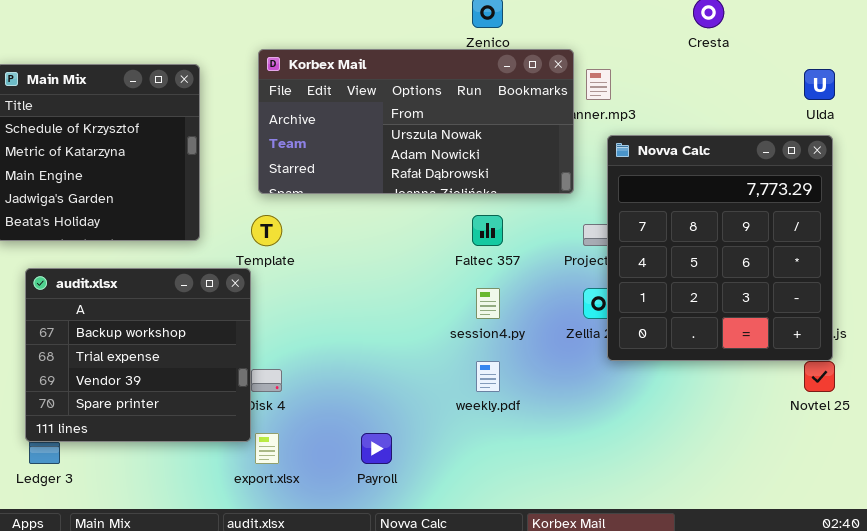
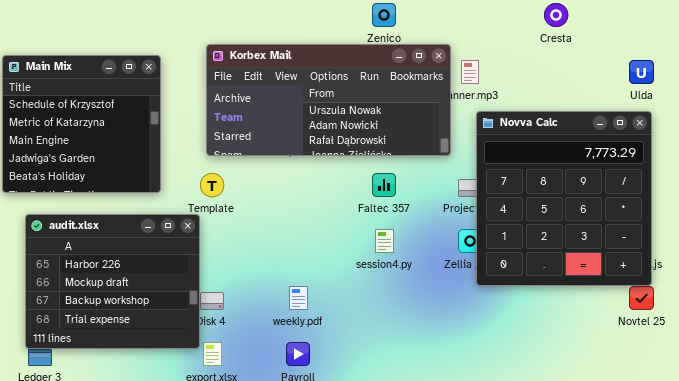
audit.xlsx: [25,268,251,442] -> [25,214,200,349], scrolled up 2 rows
weekly.pdf: [476,361,500,392] -> [289,286,308,310], moved

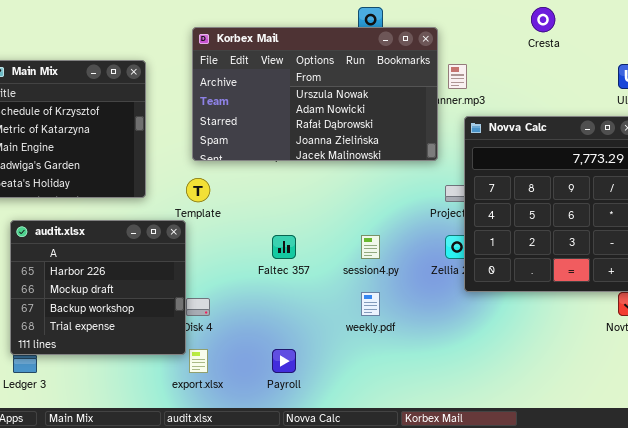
Korbex Mail: [206,44,451,156] -> [192,27,438,161], resized
Faltec 357: [372,173,396,197] -> [272,235,296,259], moved
weekly.pdf: [289,286,308,310] -> [361,292,380,316], moved

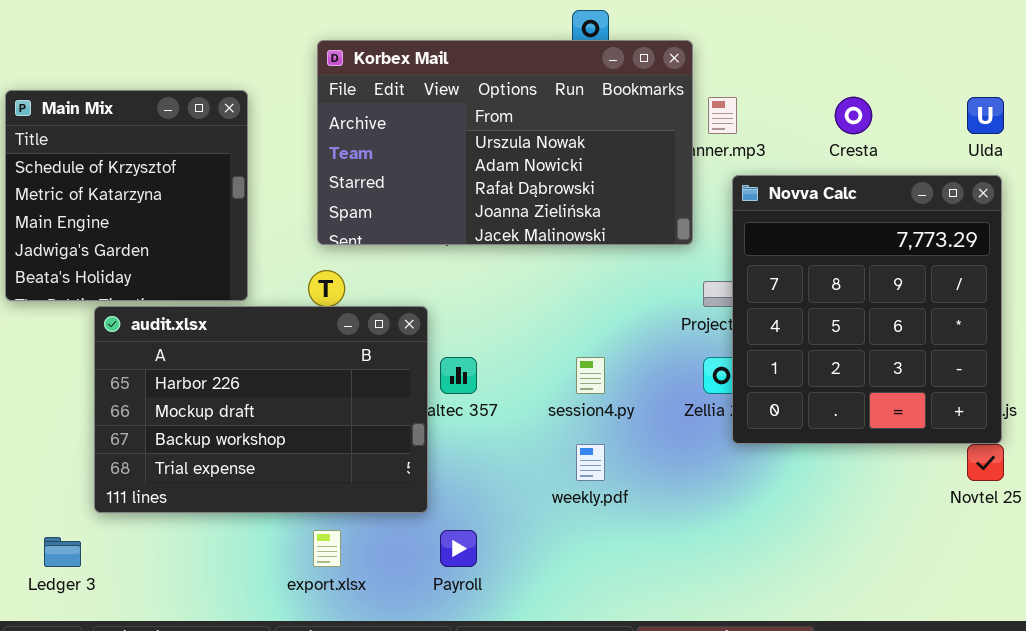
Cresta: [531,7,555,32] -> [835,97,872,134], moved
audit.xlsx: [10,220,186,355] -> [94,306,428,513], moved, resized

